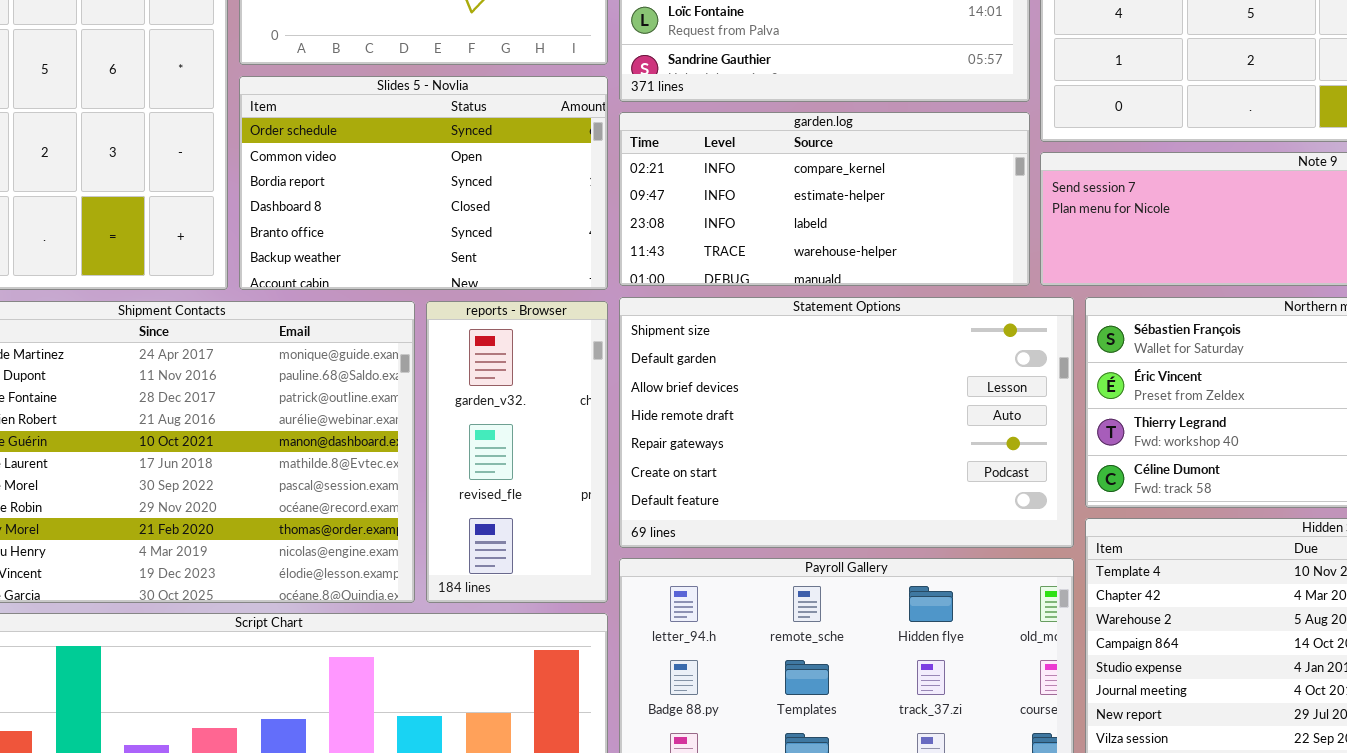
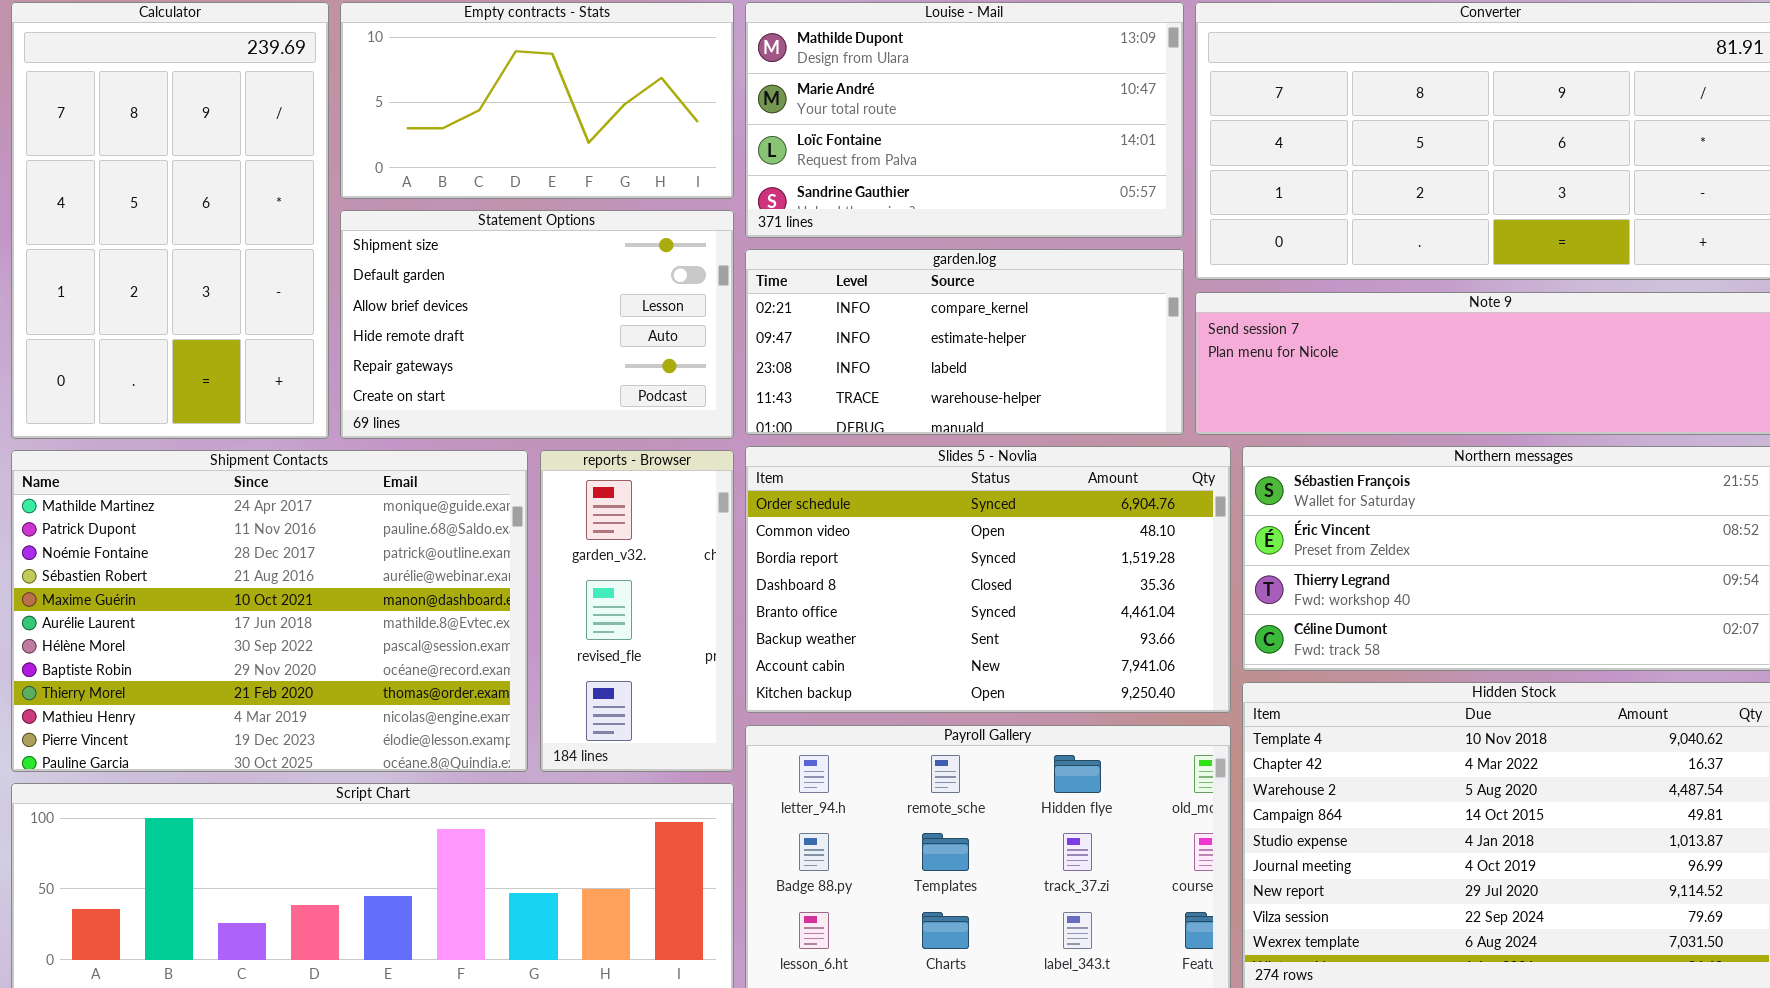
Slides 5 - Novlia: [239,76,608,290] -> [745,446,1231,713], moved, resized
Statement Options: [619,297,1074,548] -> [340,210,734,439], moved, resized

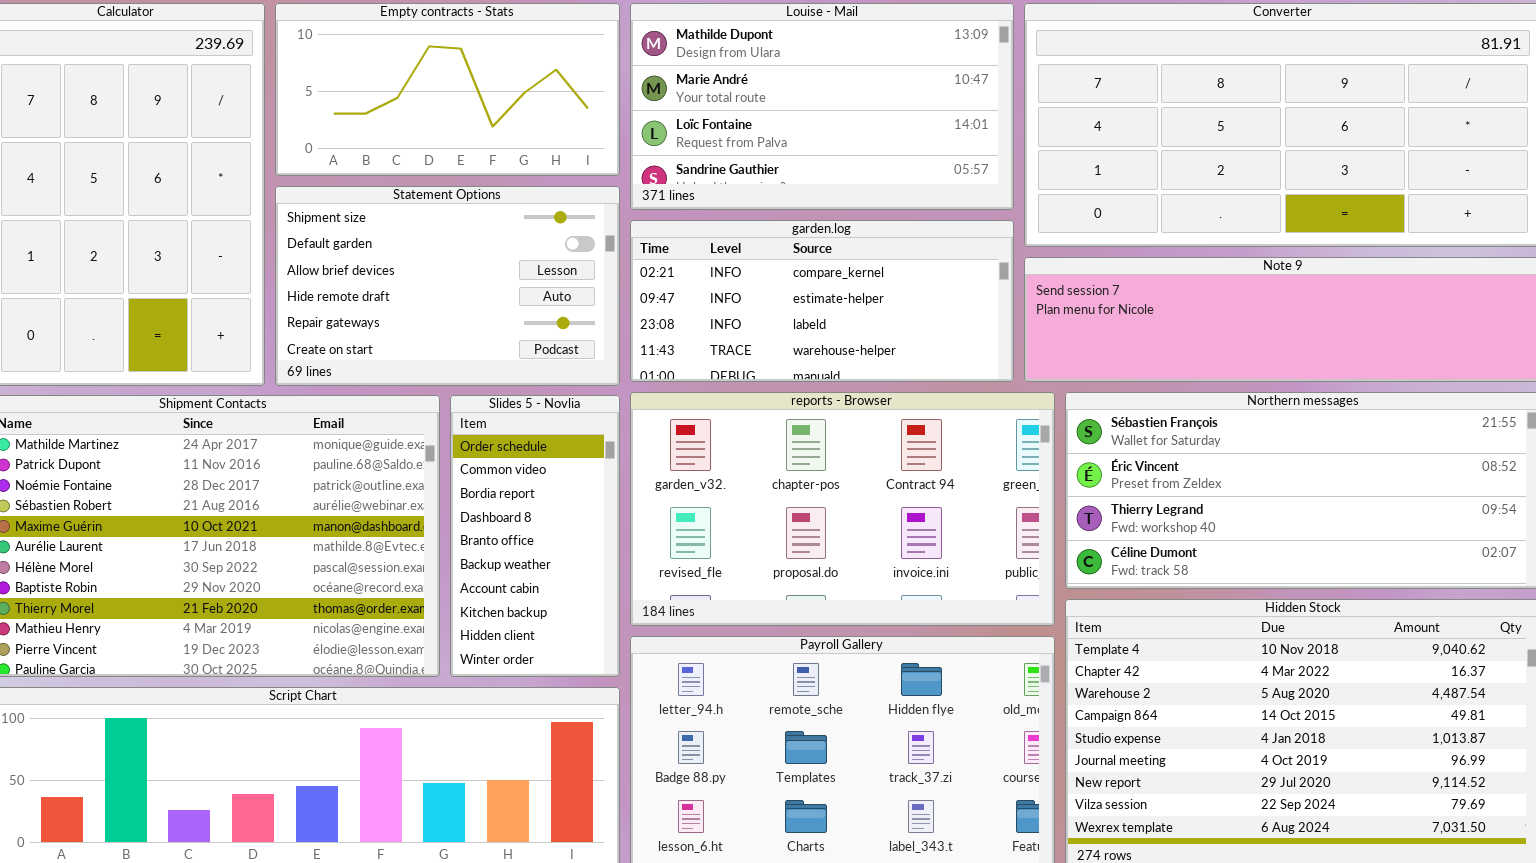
Slides 5 - Novlia: [745,446,1231,713] -> [450,395,620,677], moved, resized
reports - Browser: [540,450,734,772] -> [630,392,1055,626], moved, resized

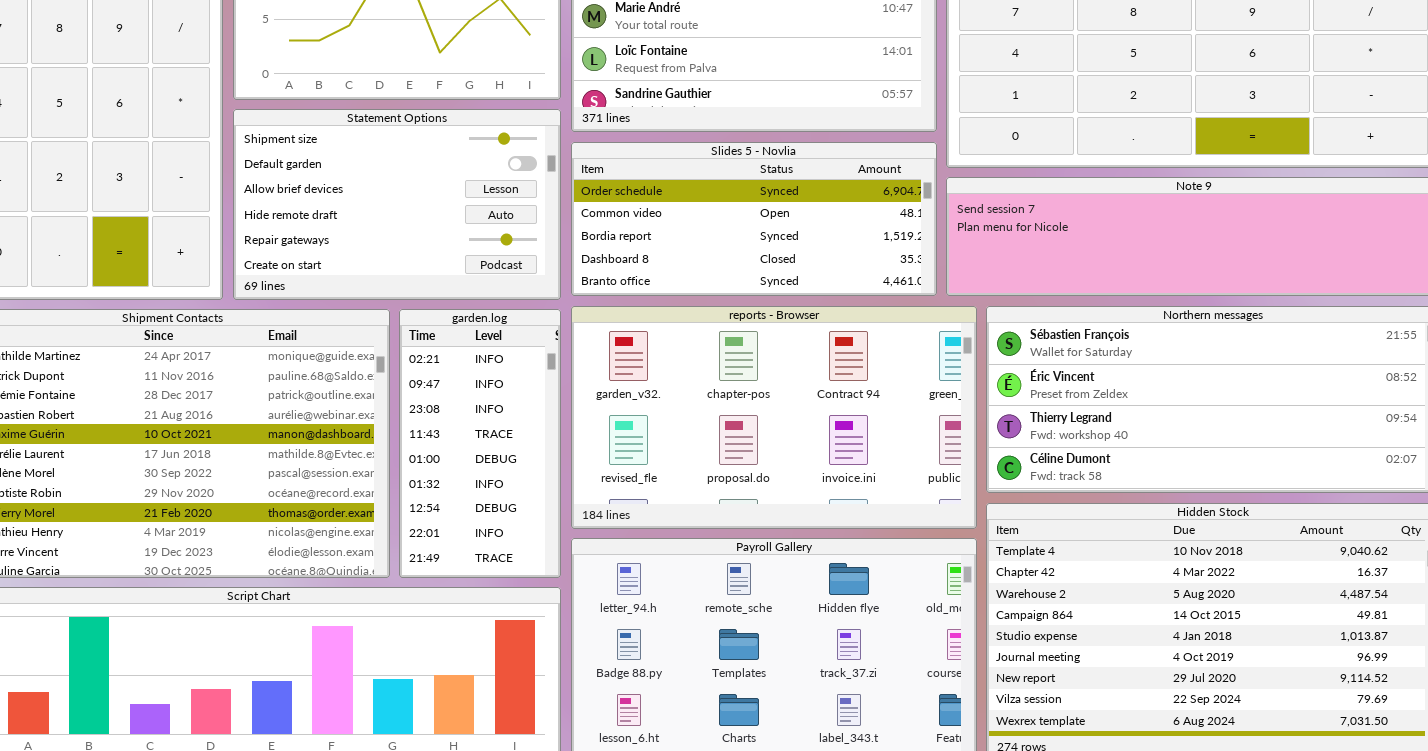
garden.log: [630,220,1014,382] -> [399,309,561,578], moved, resized
Slides 5 - Novlia: [450,395,620,677] -> [571,142,937,296], moved, resized

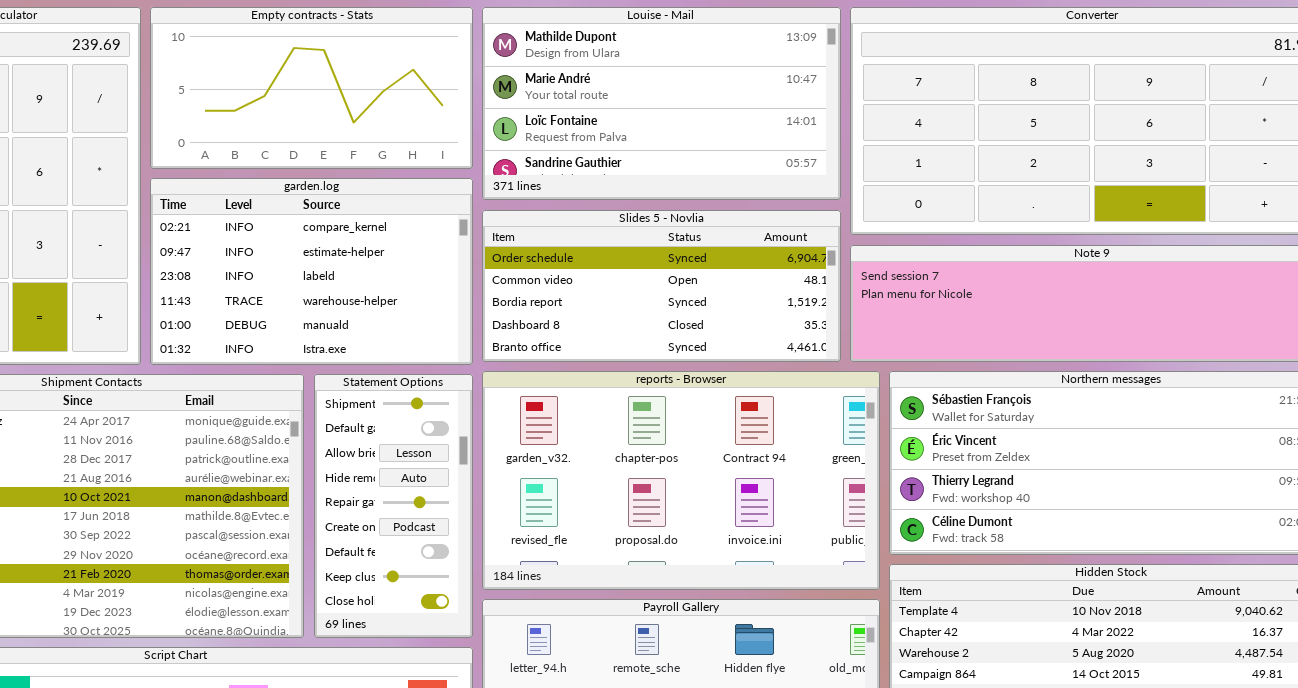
Statement Options: [233,109,561,300] -> [314,374,473,638], moved, resized
garden.log: [399,309,561,578] -> [150,178,473,365], moved, resized

